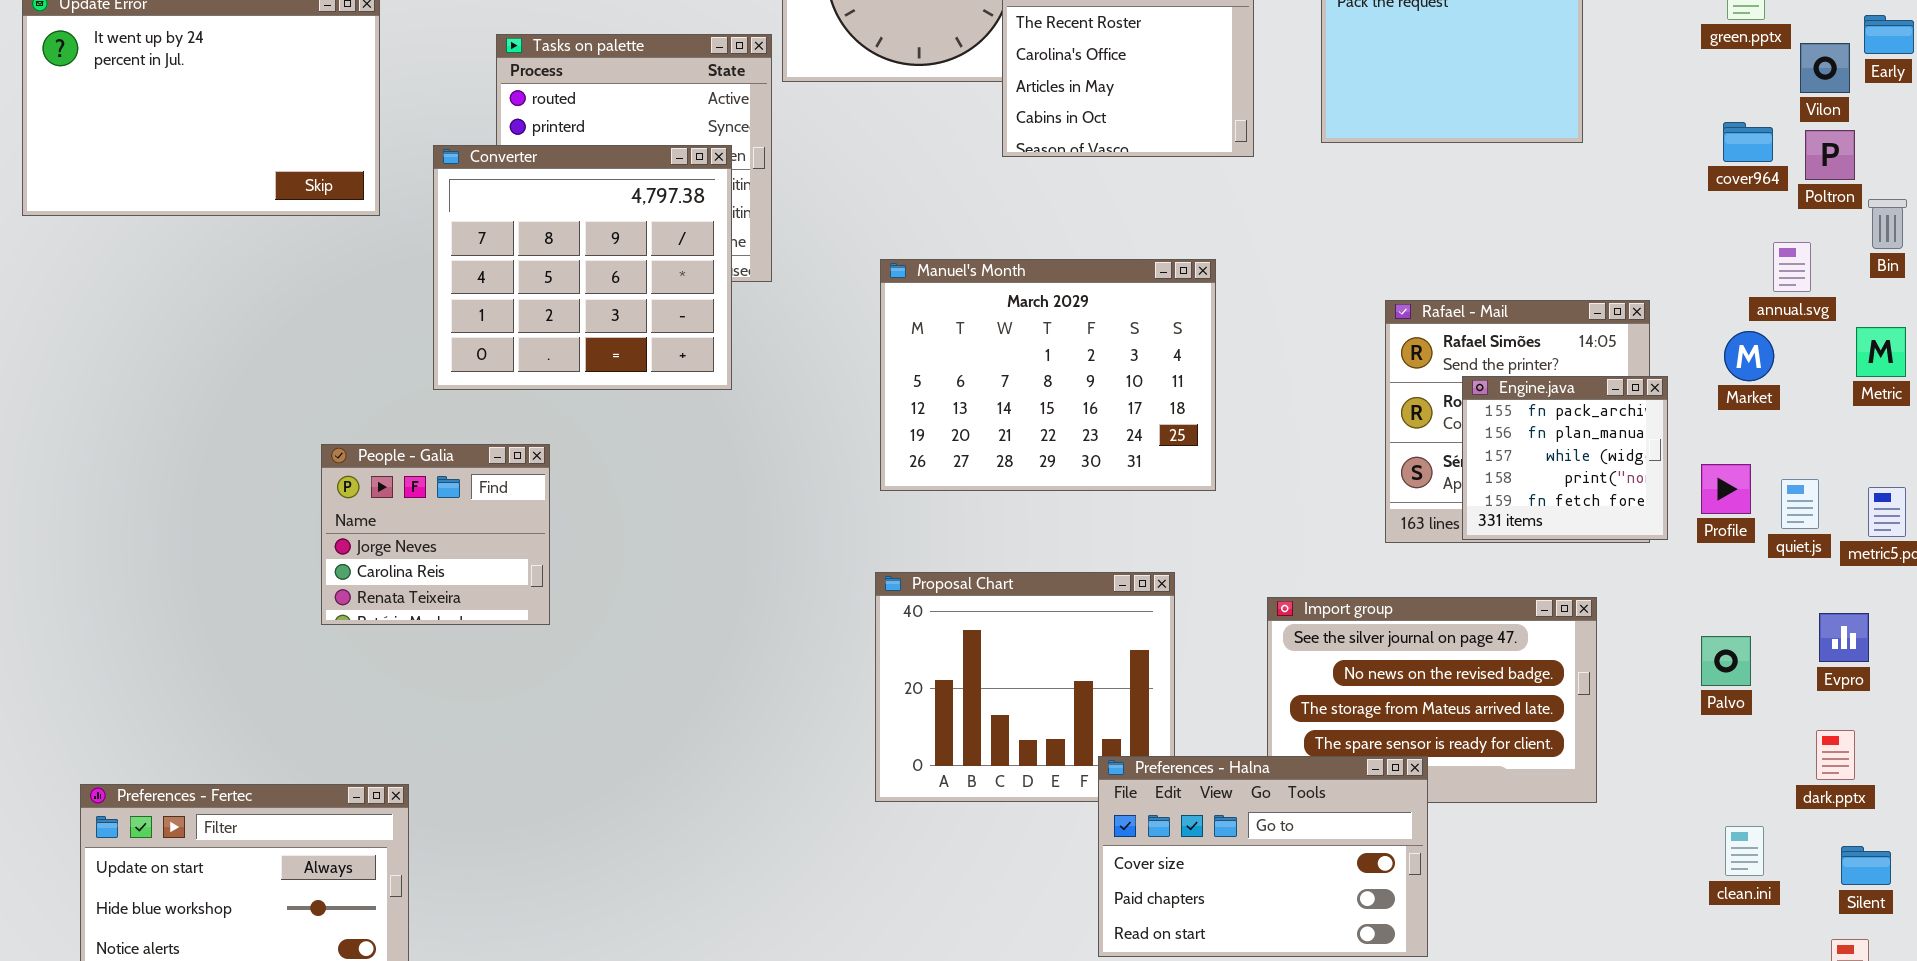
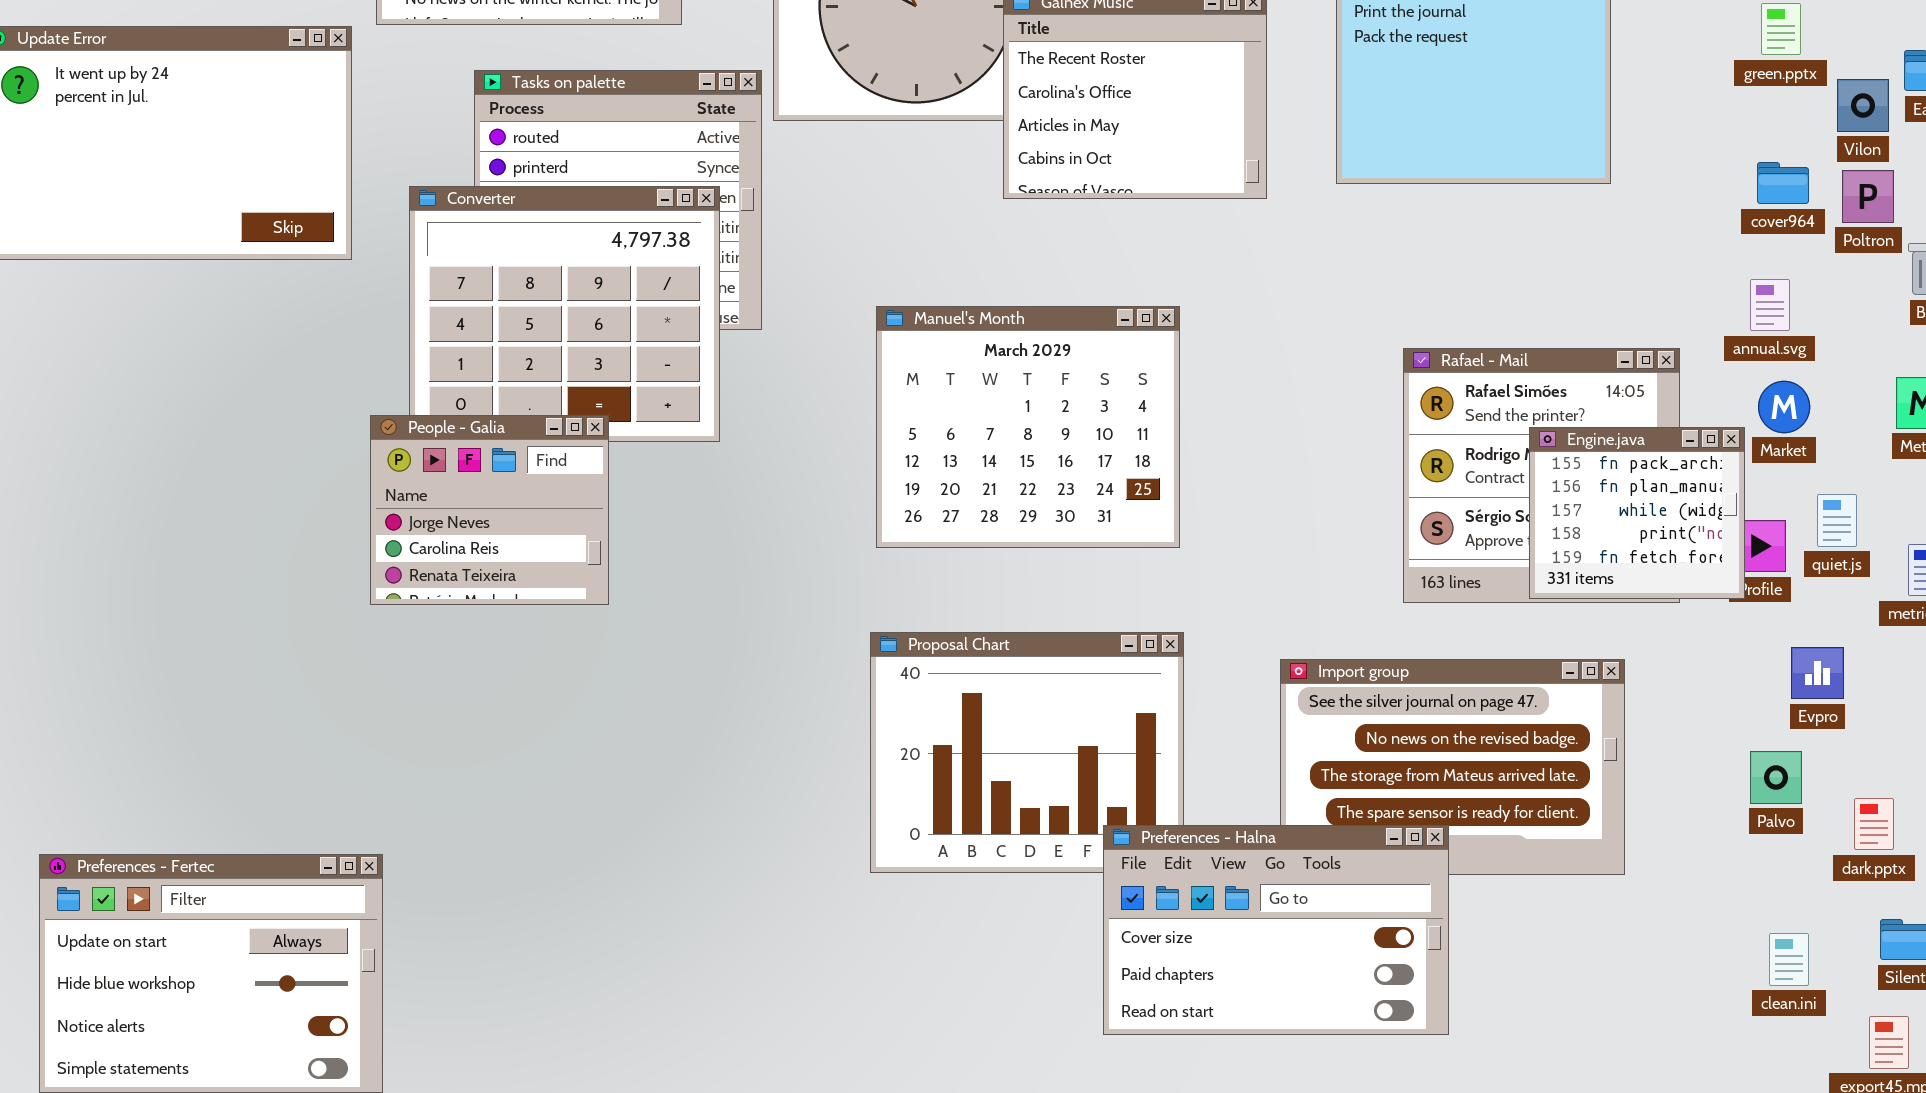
annual.svg: [1773,242,1811,292] -> [1750,279,1790,331], moved
Manuel's Month: [880,259,1216,491] -> [876,306,1180,548], resized
Engine.java: [1462,376,1668,540] -> [1529,427,1745,599], moved
People - Galia: [321,444,550,625] -> [370,415,609,605], moved
quiet.js: [1781,479,1819,529] -> [1817,494,1857,547], moved
Evpro: [1819,613,1869,662] -> [1791,647,1844,699], moved
Palvo: [1701,636,1751,686] -> [1750,751,1802,804], moved
clean.ini: [1725,826,1764,876] -> [1769,933,1809,986], moved

